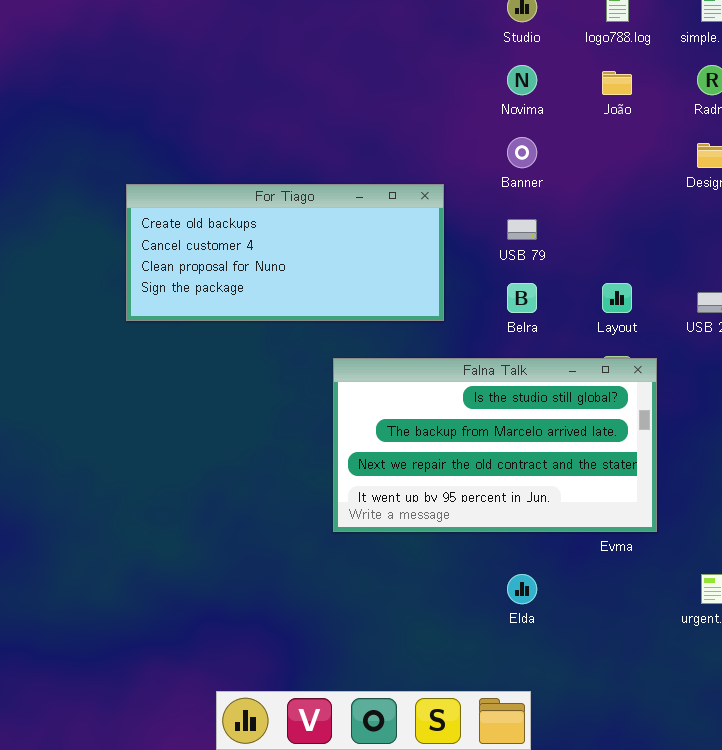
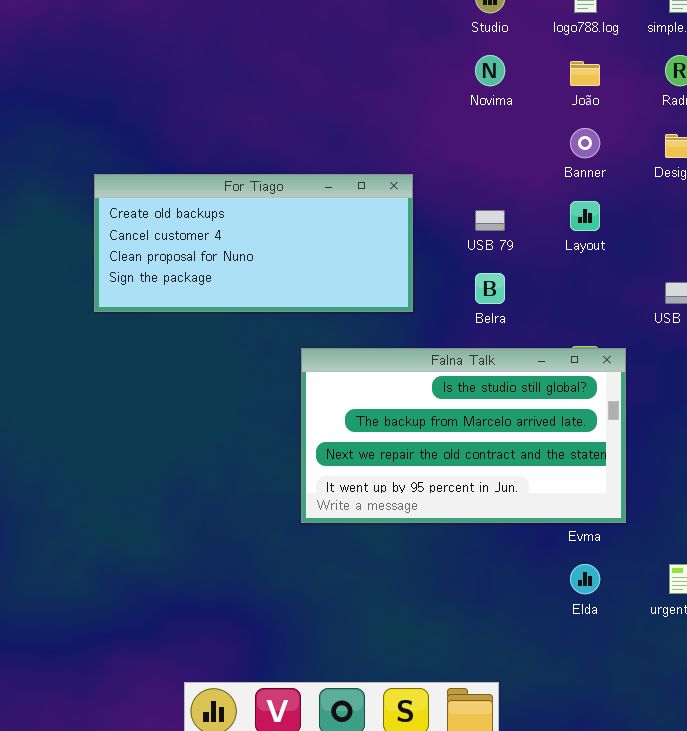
Banner: [507,137,537,168] -> [570,128,600,158], moved
Layout: [602,283,632,313] -> [570,201,600,231], moved
Elda: [507,574,537,604] -> [570,564,600,594], moved

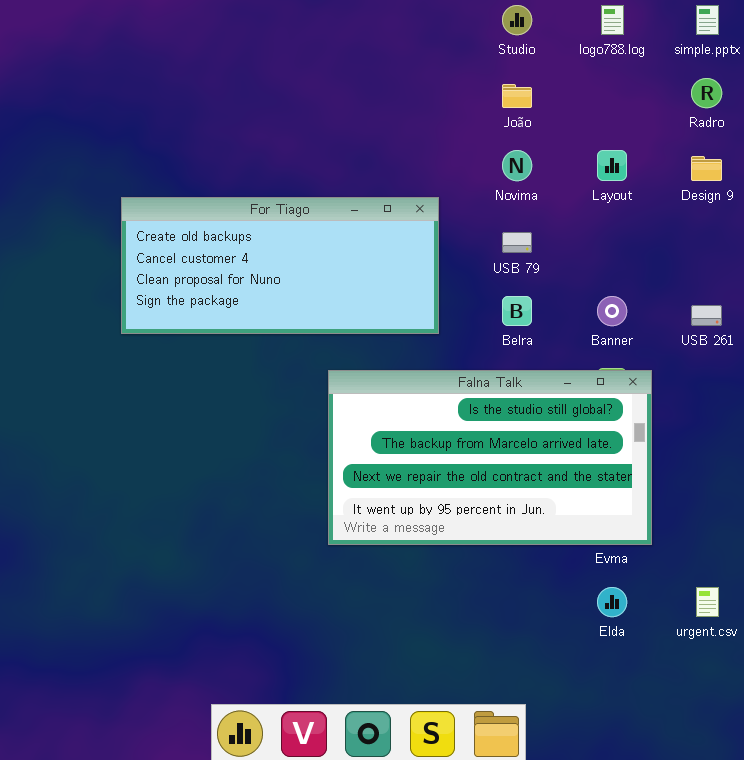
Novima: [475,55,505,86] -> [502,150,532,181], moved
João: [570,61,600,86] -> [502,84,532,108], moved
Banner: [570,128,600,158] -> [597,296,627,326], moved
Layout: [570,201,600,231] -> [597,150,627,181], moved

